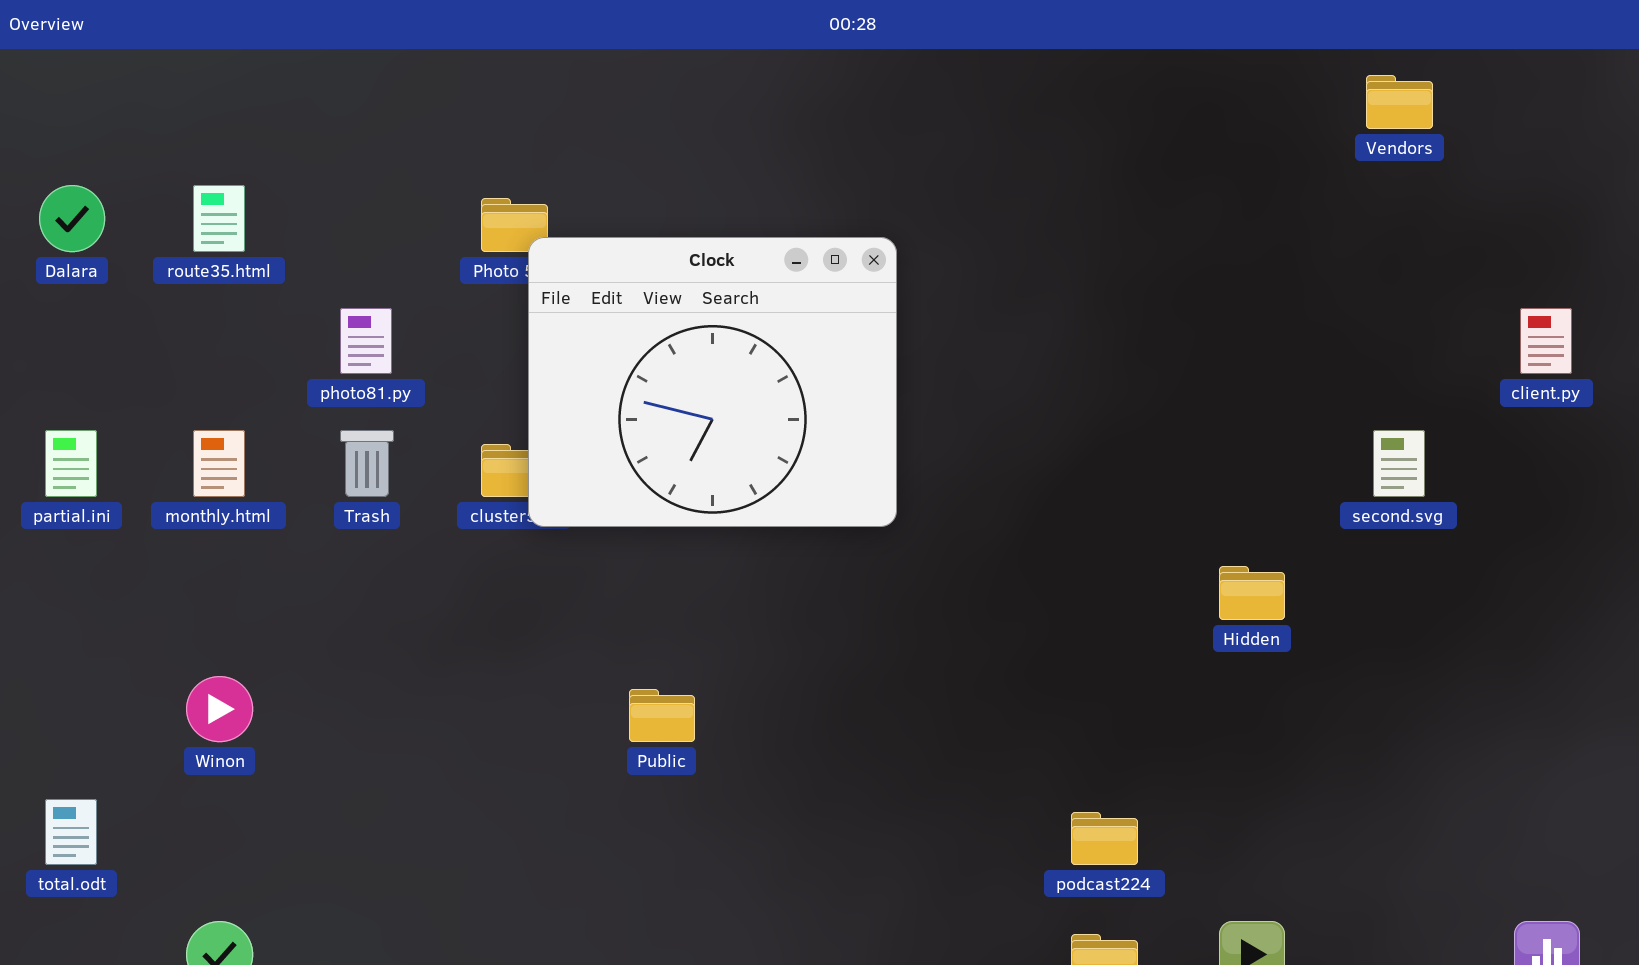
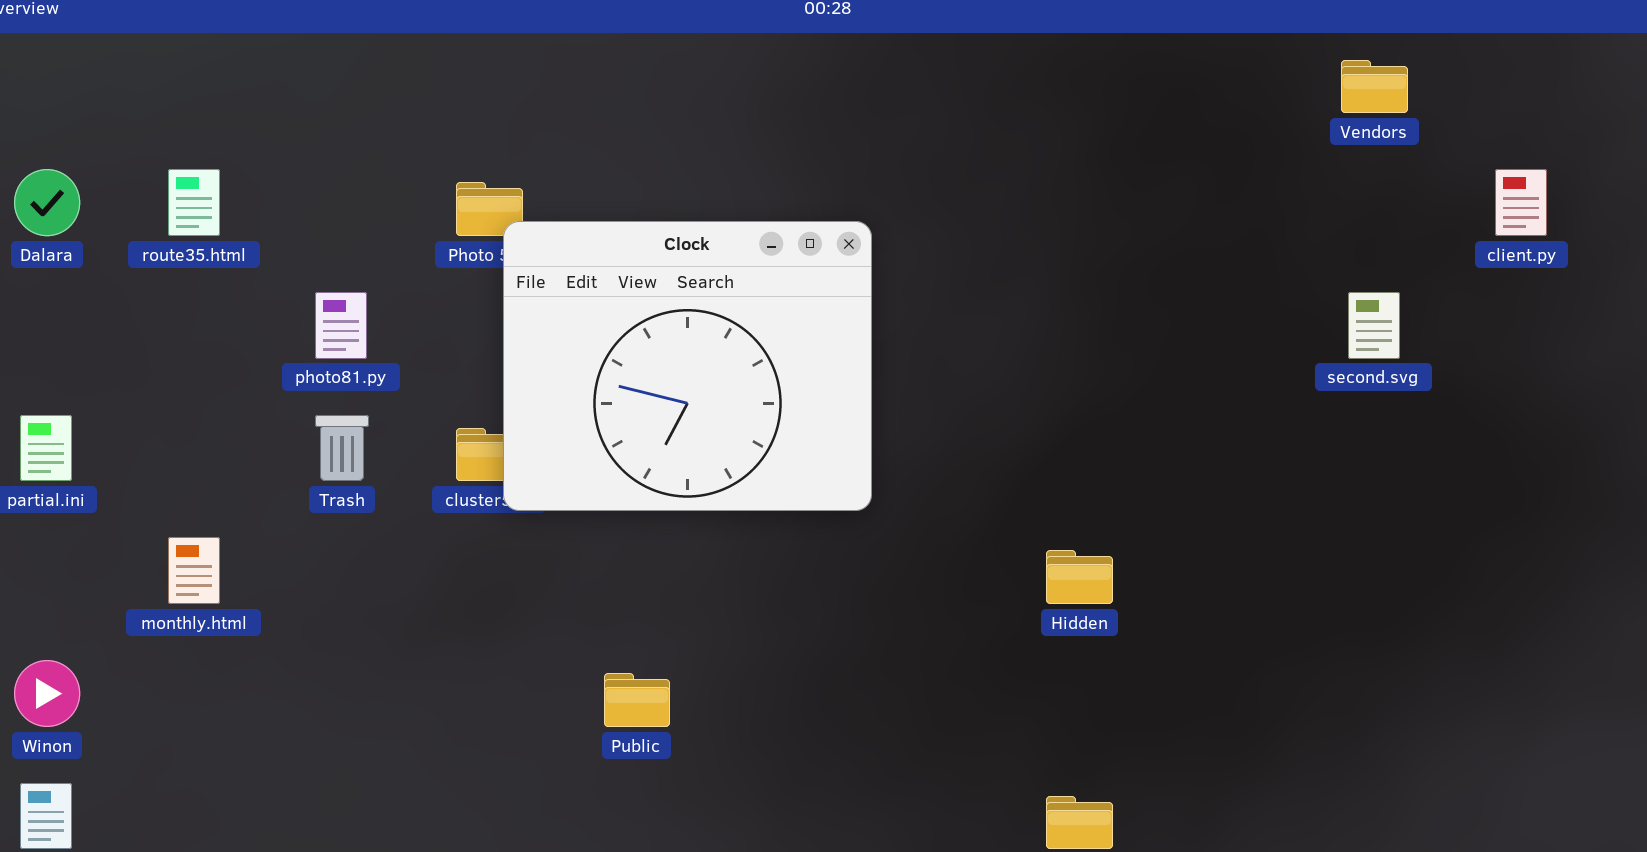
client.py: [1520,308,1572,374] -> [1495,169,1547,236], moved
monthly.html: [193,430,245,497] -> [168,537,220,604], moved
second.svg: [1373,430,1425,497] -> [1348,292,1400,359], moved
Hidden: [1219,566,1285,620] -> [1046,550,1113,604], moved
Winon: [186,676,253,742] -> [14,660,80,727], moved

